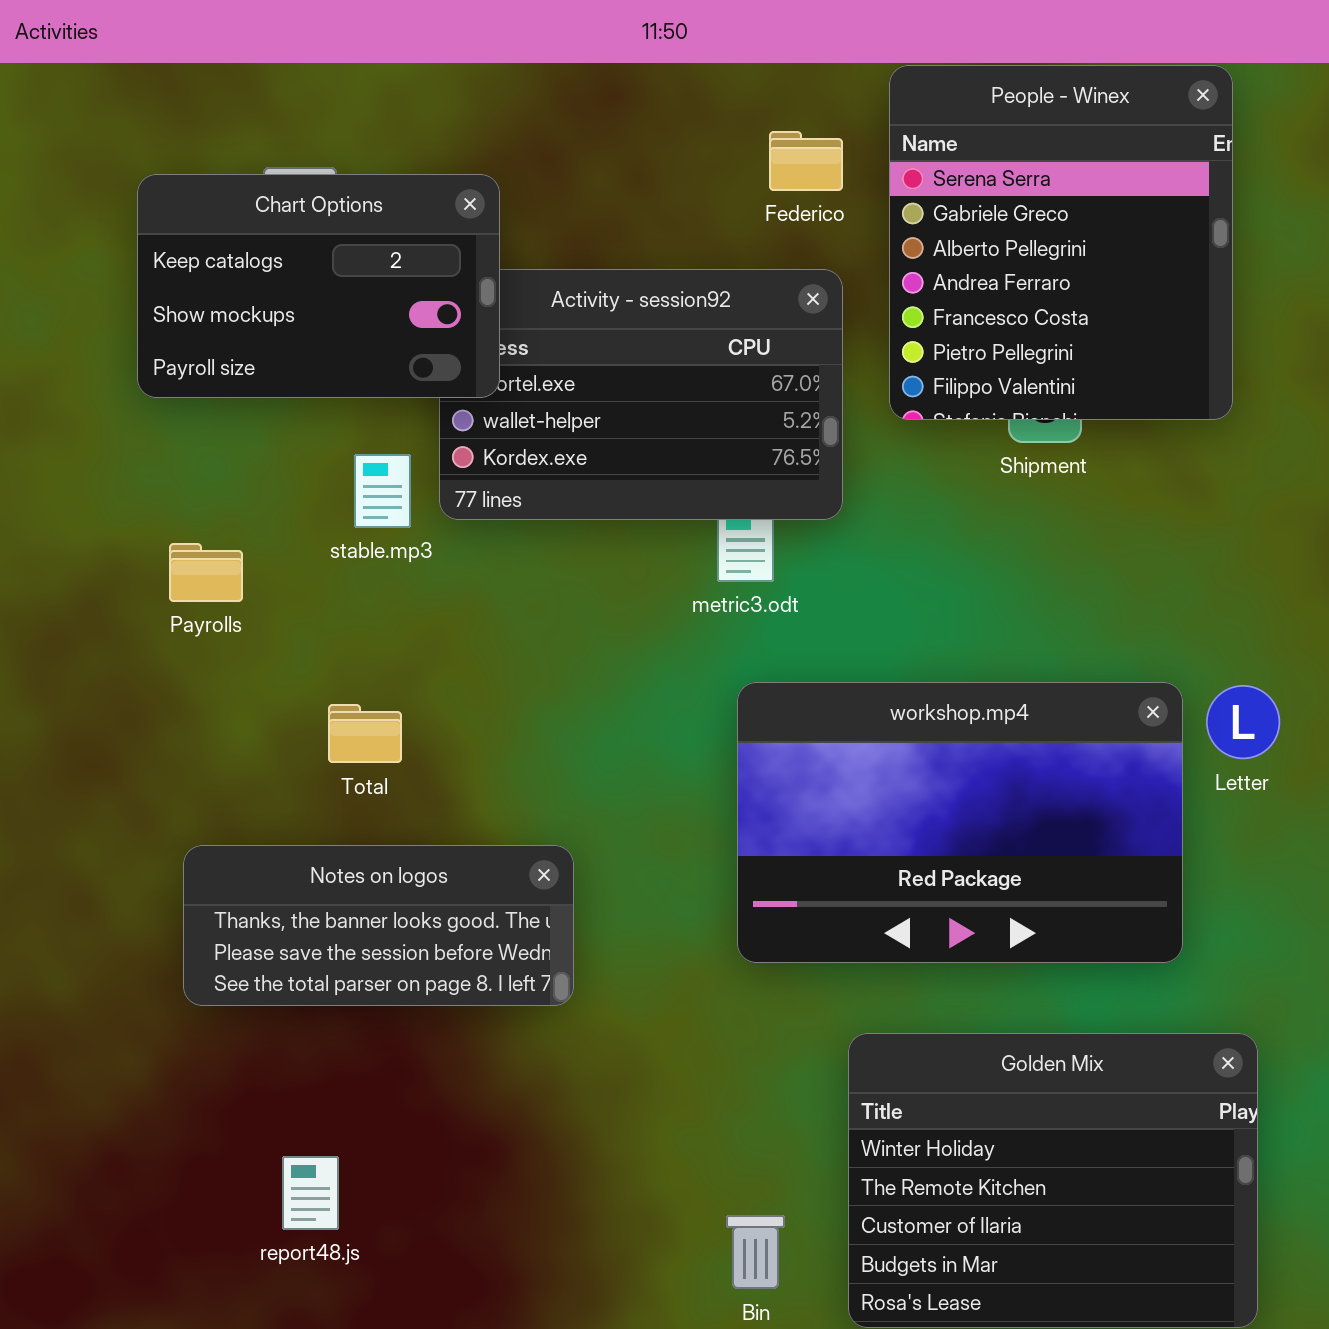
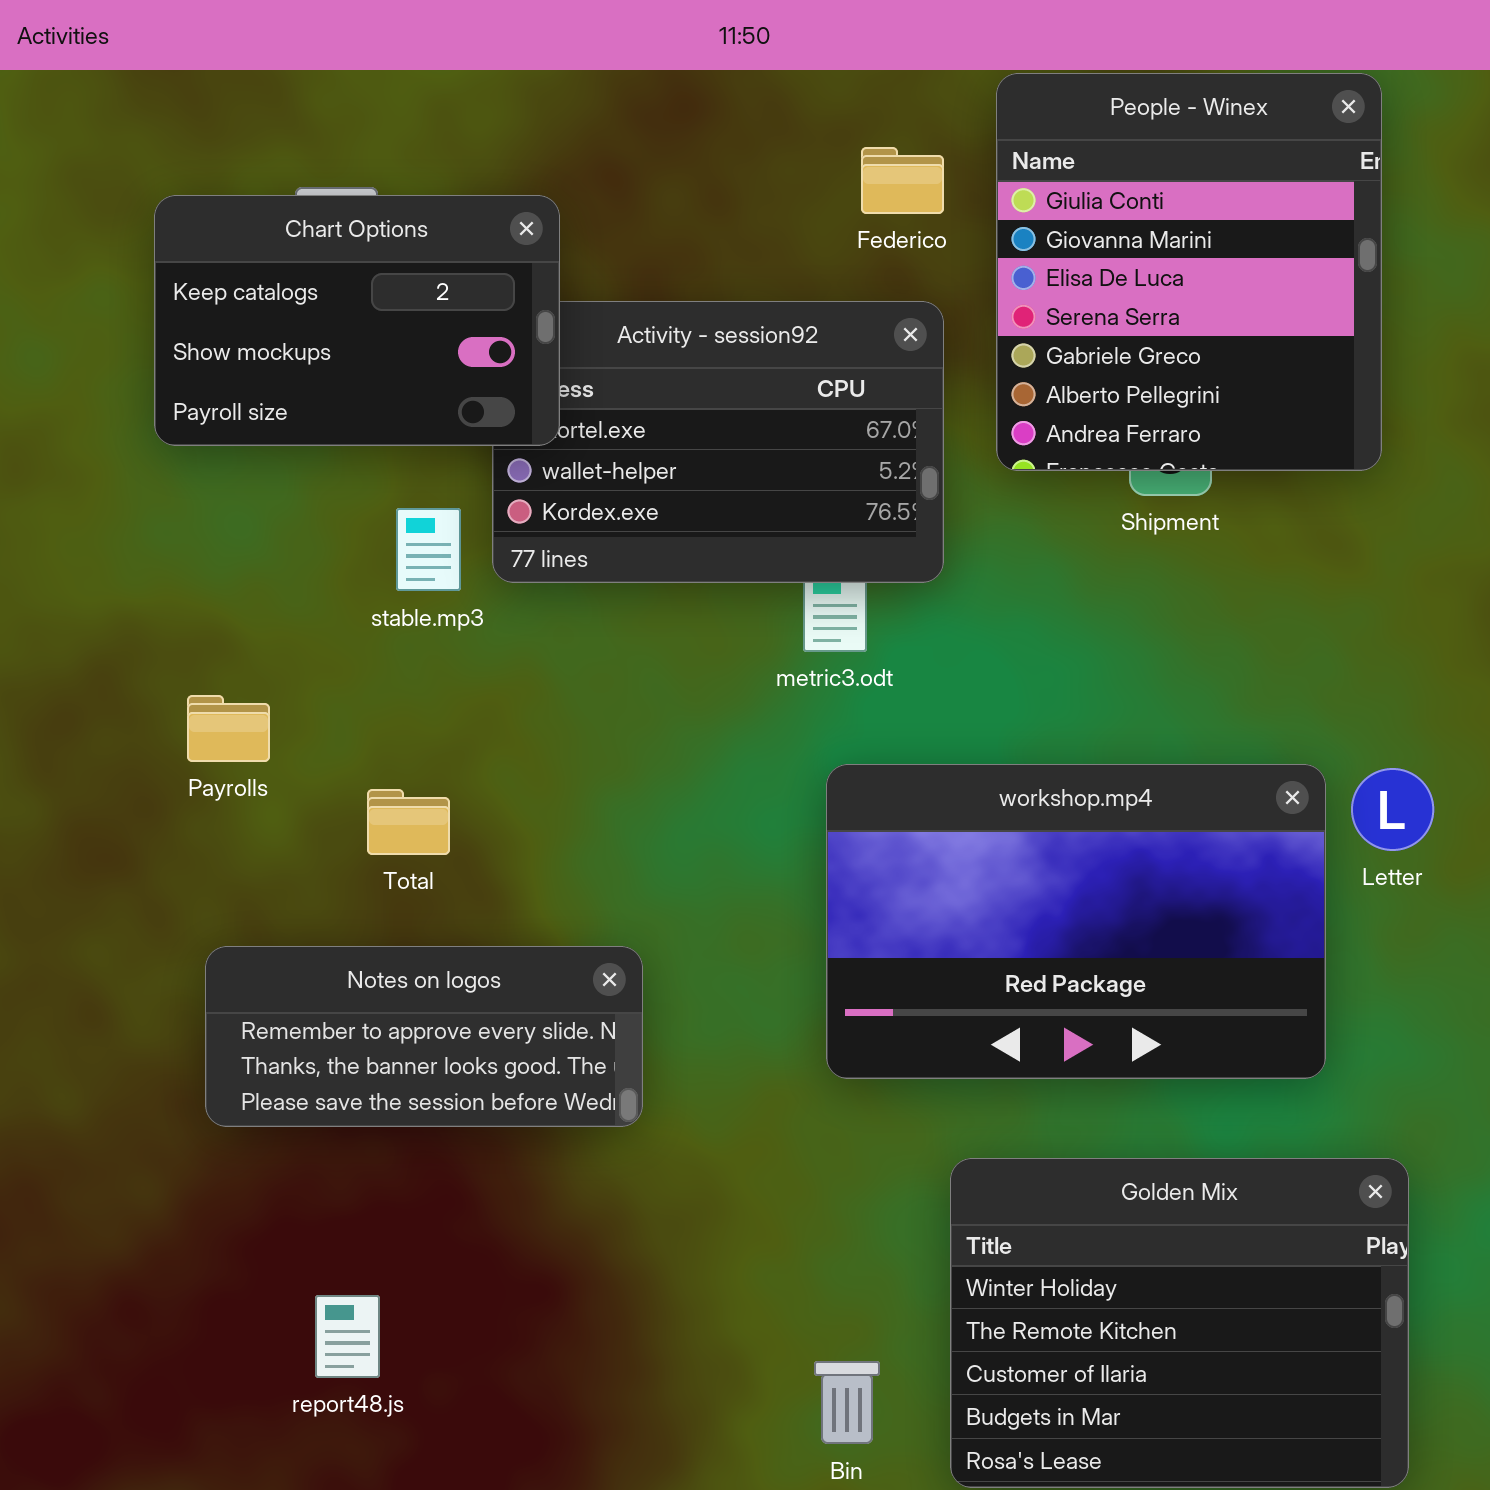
People - Winex: [889,65,1233,420] -> [996,73,1382,471], scrolled up 3 rows
Payrolls: [169,543,243,602] -> [187,695,270,762], moved
Notes on logos: [183,845,574,1006] -> [205,946,643,1127], scrolled up 1 row

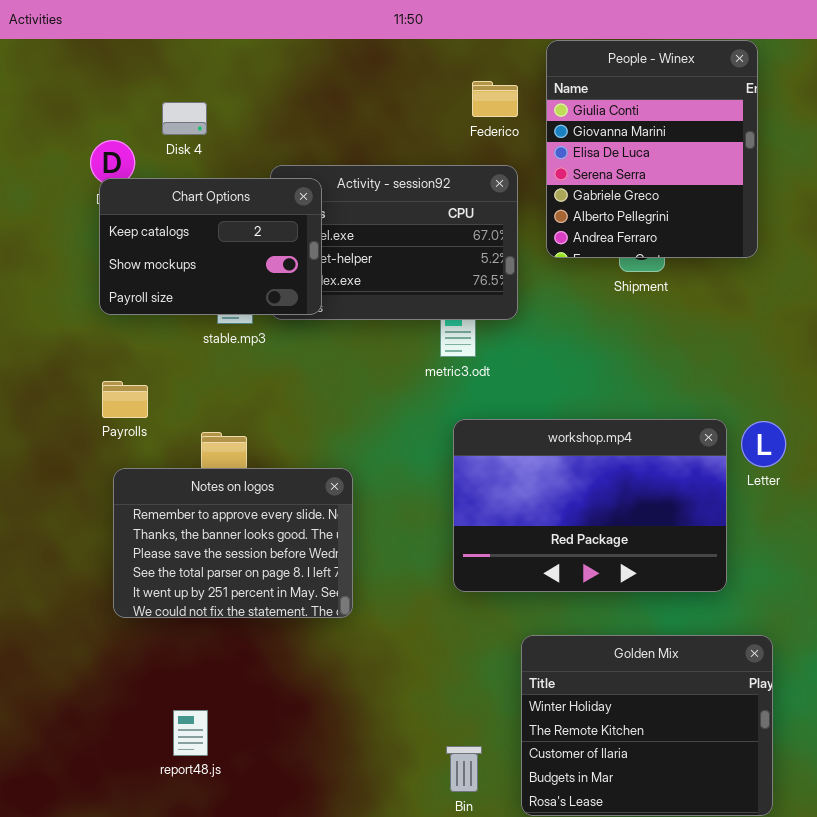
Chart Options: [154,195,560,446] -> [99,178,322,315], moved
Notes on logos: [205,946,643,1127] -> [113,468,353,618], resized

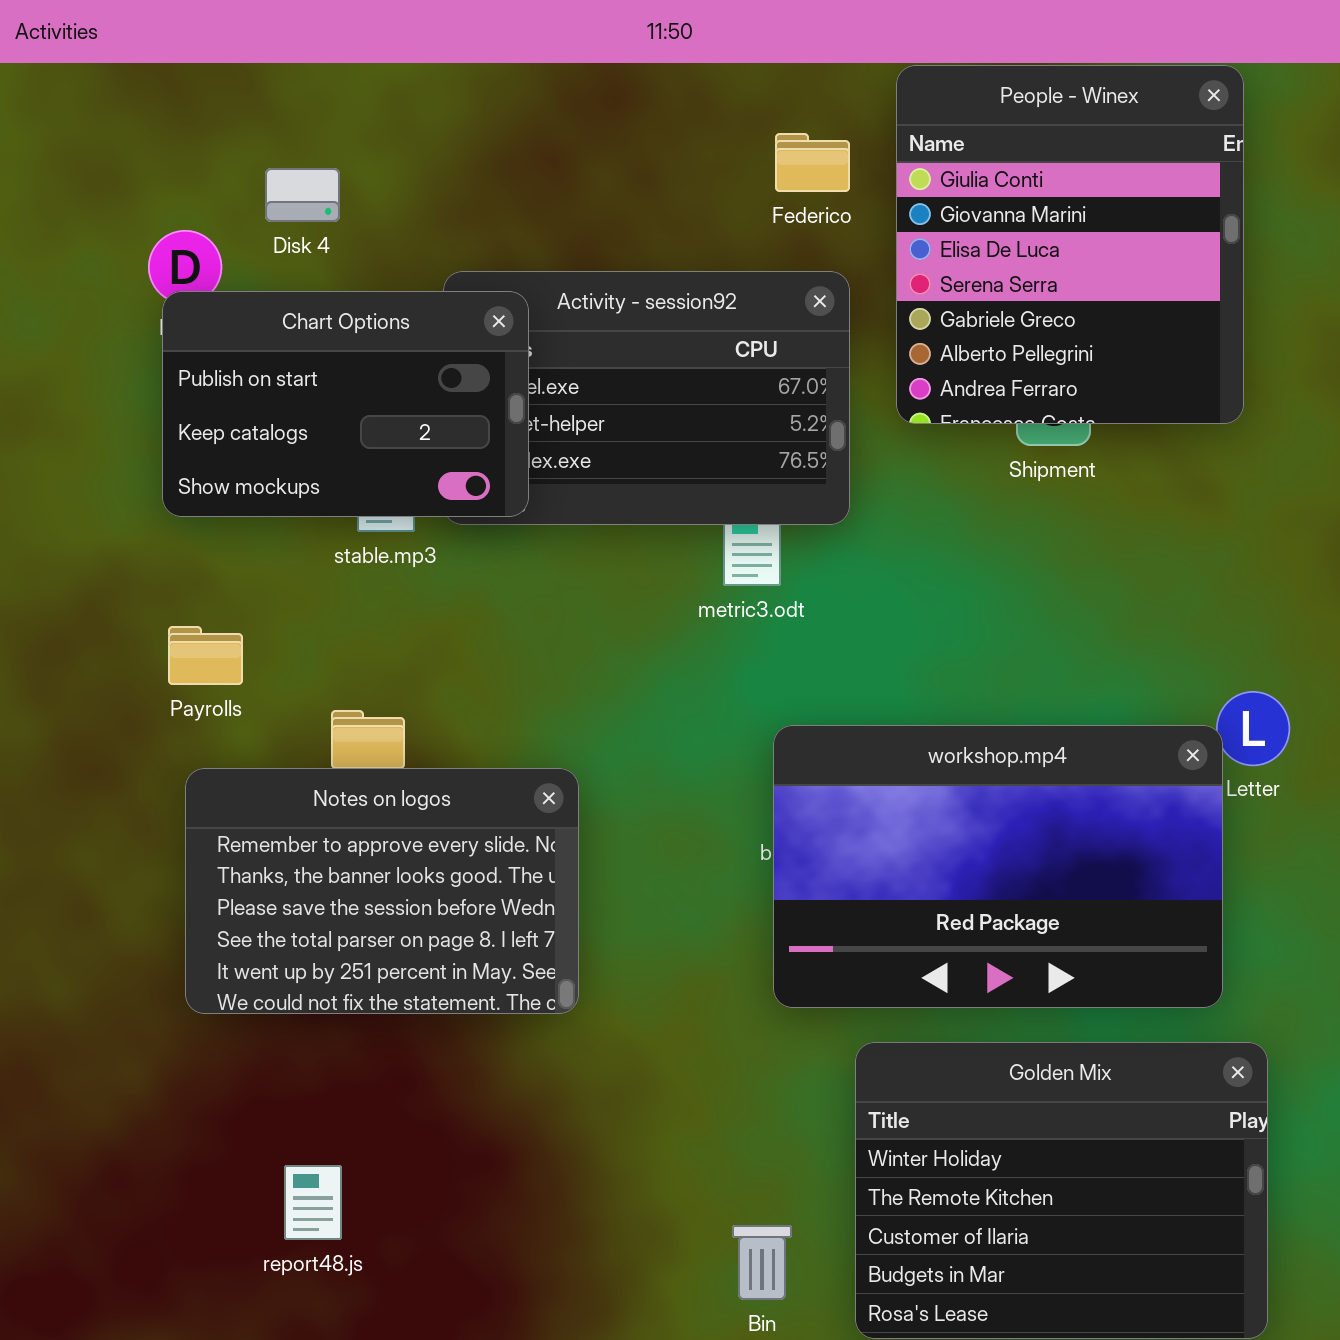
Chart Options: [99,178,322,315] -> [162,291,529,517], scrolled up 1 row
workshop.mp4: [453,419,727,592] -> [773,725,1223,1008], moved

